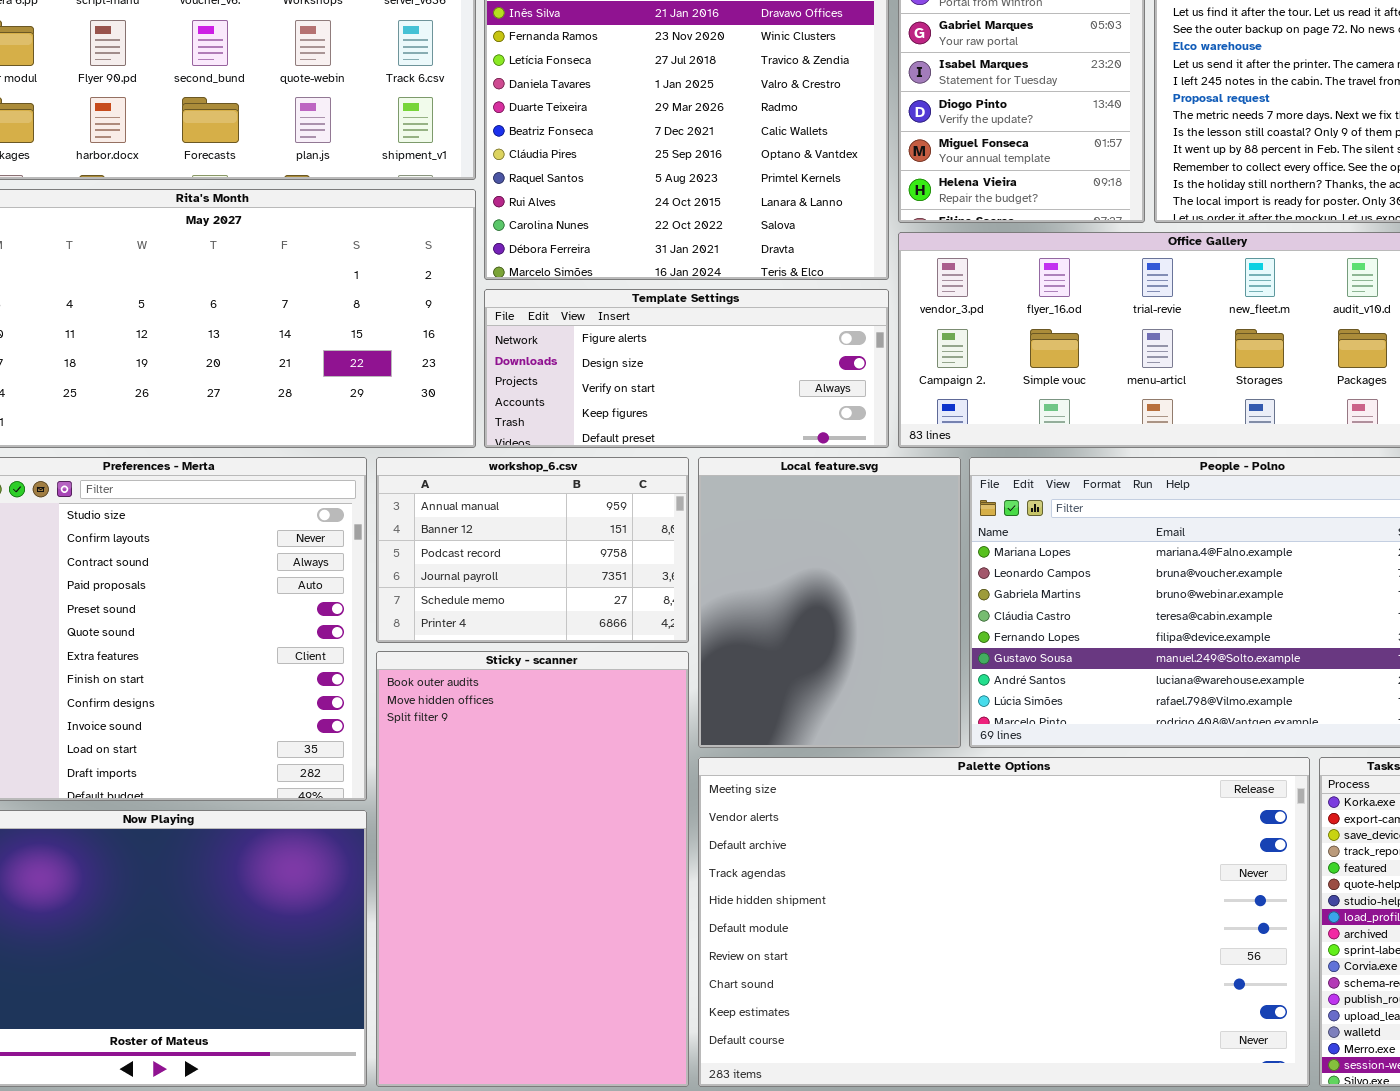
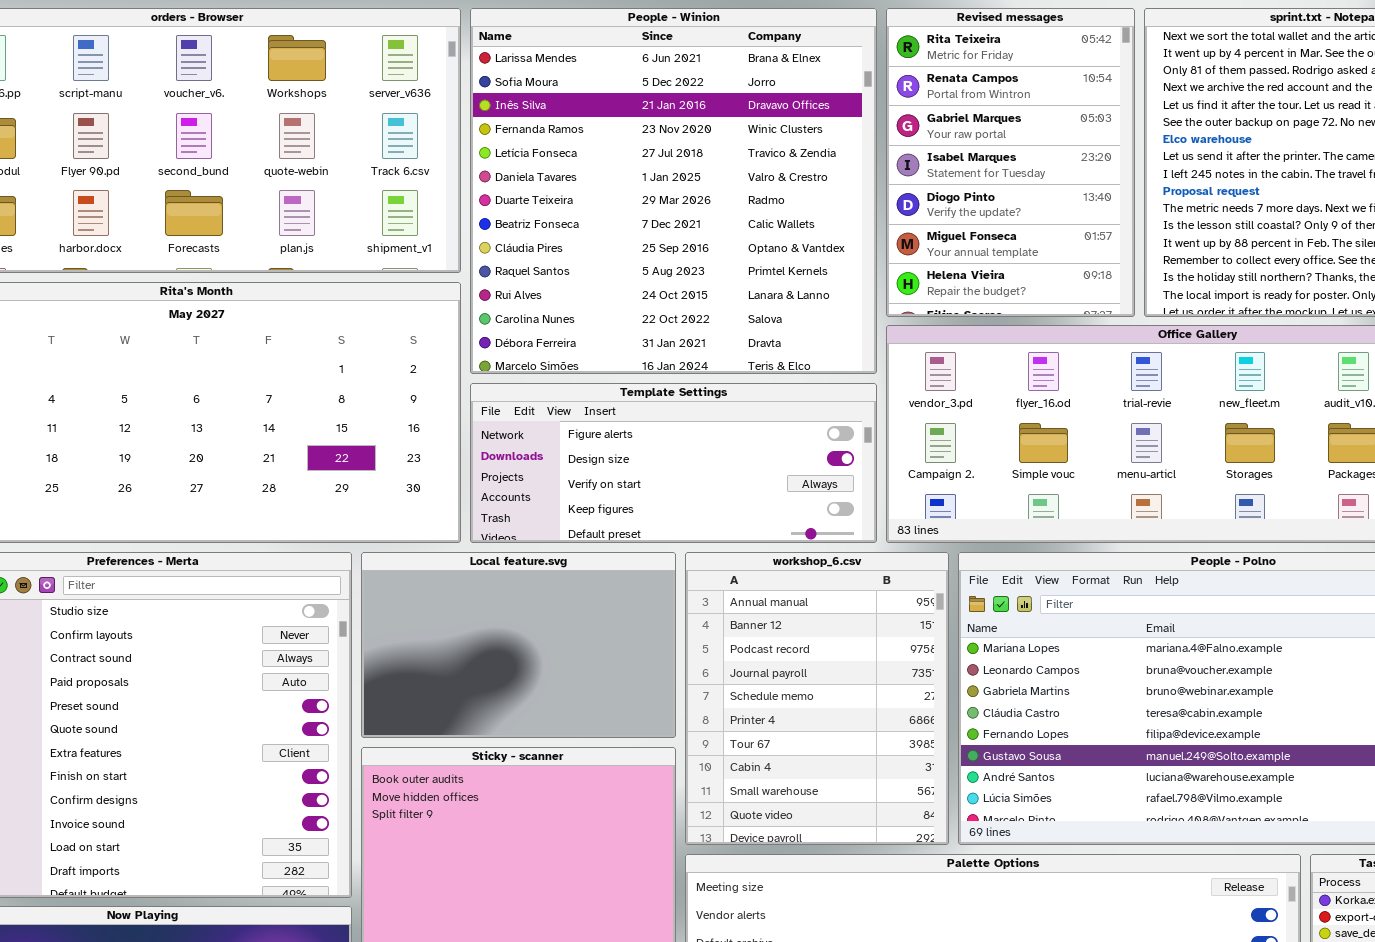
workshop_6.csv: [376,457,689,643] -> [685,552,949,845], moved, resized
Local feature.svg: [698,457,961,748] -> [361,552,676,738], moved, resized

